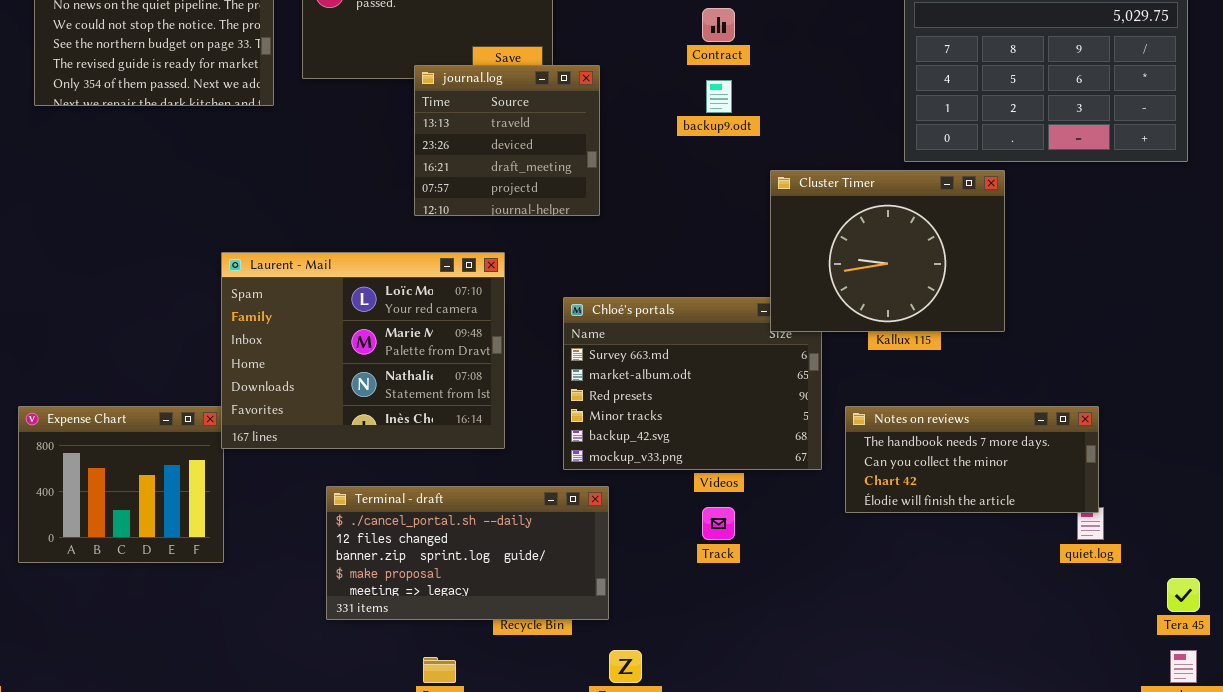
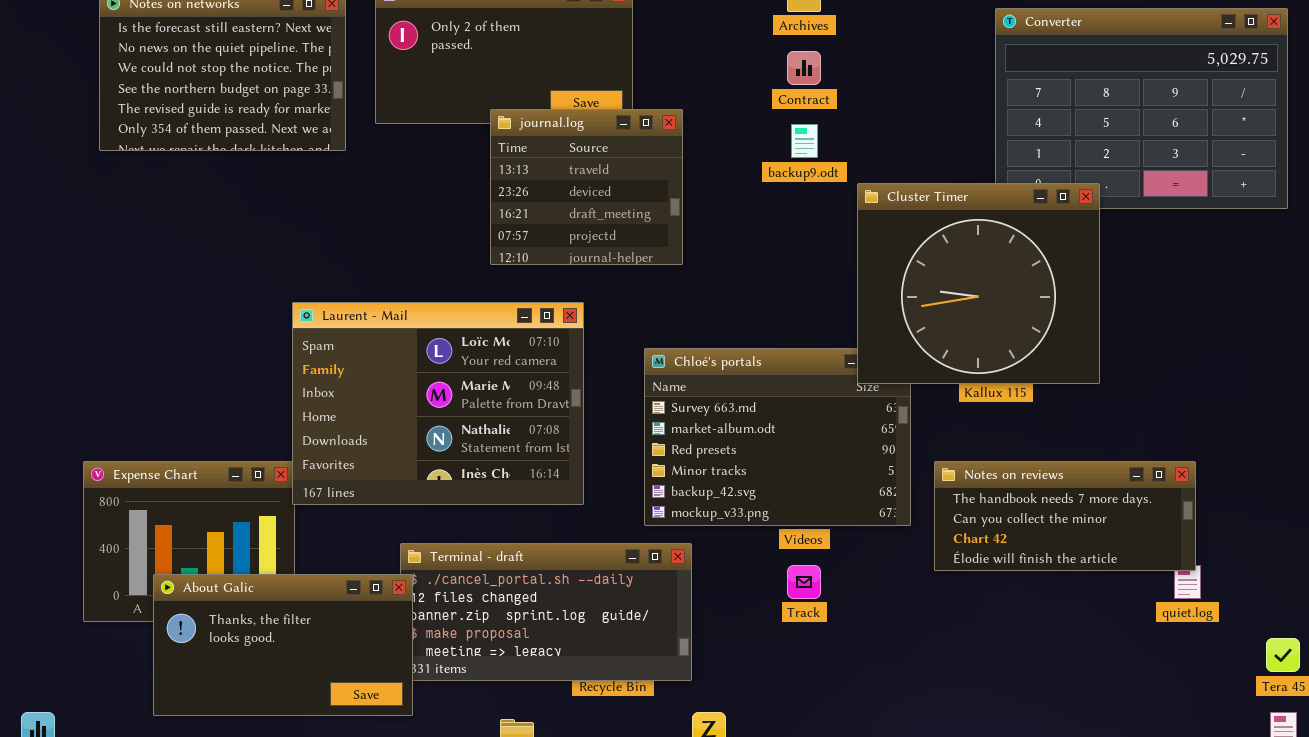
Cluster Timer: [770,170,1005,332] -> [857,183,1100,384], resized
About Galic: none -> [153,574,413,716], opened

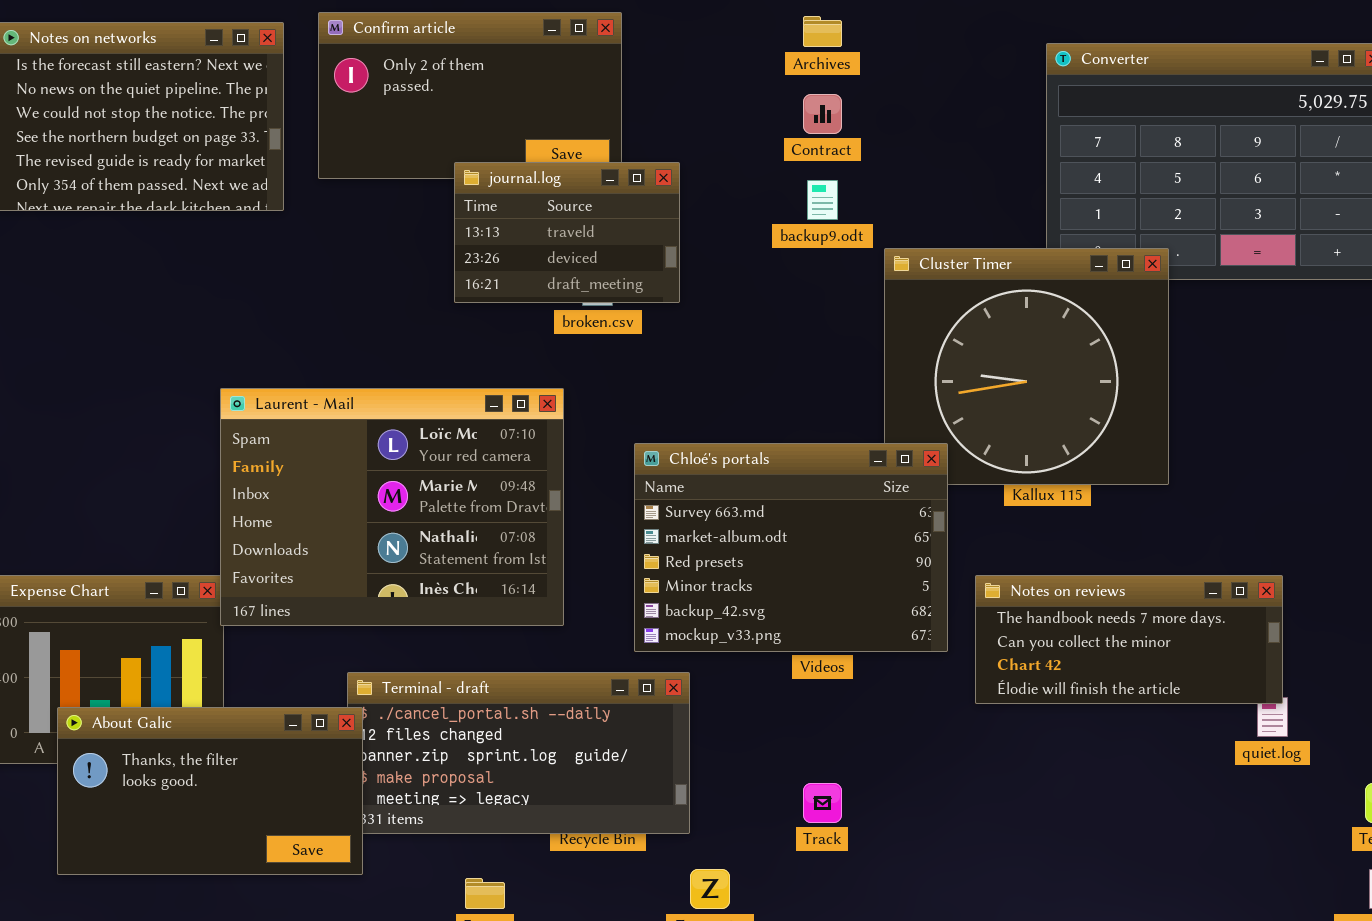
journal.log: [490,109,683,265] -> [454,162,680,303], resized
Chloé's portals: [644,348,911,526] -> [634,443,948,652], raised
Track: [787,565,821,599] -> [803,783,842,823], moved

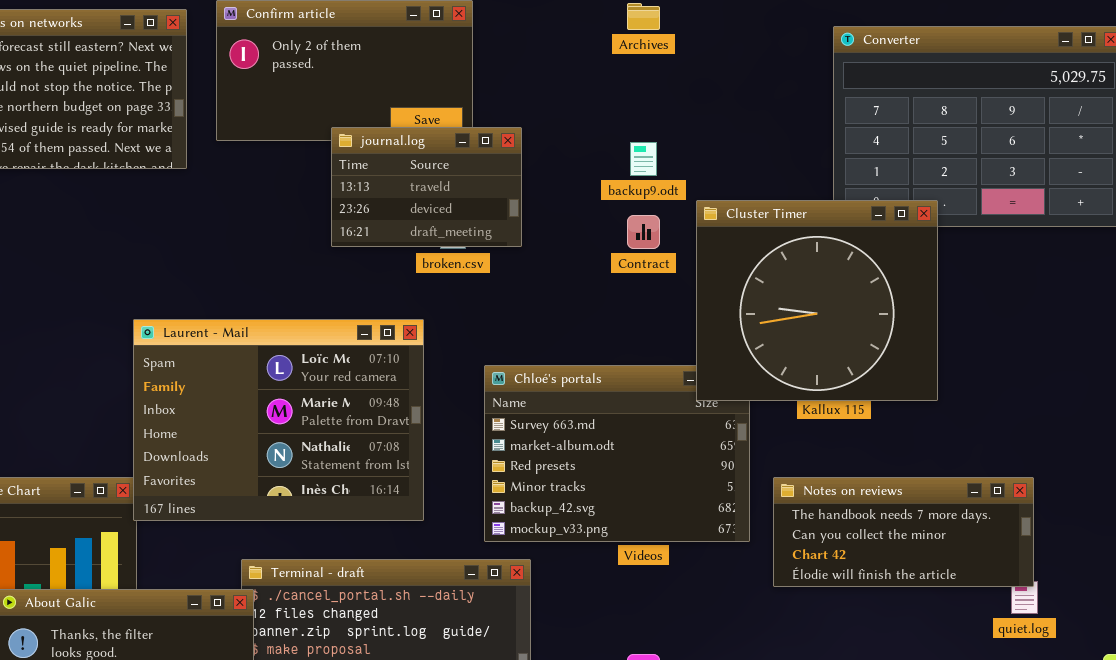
Contract: [803,94,842,134] -> [627,215,660,249], moved
Cluster Timer: [884,248,1169,485] -> [696,200,938,401], raised

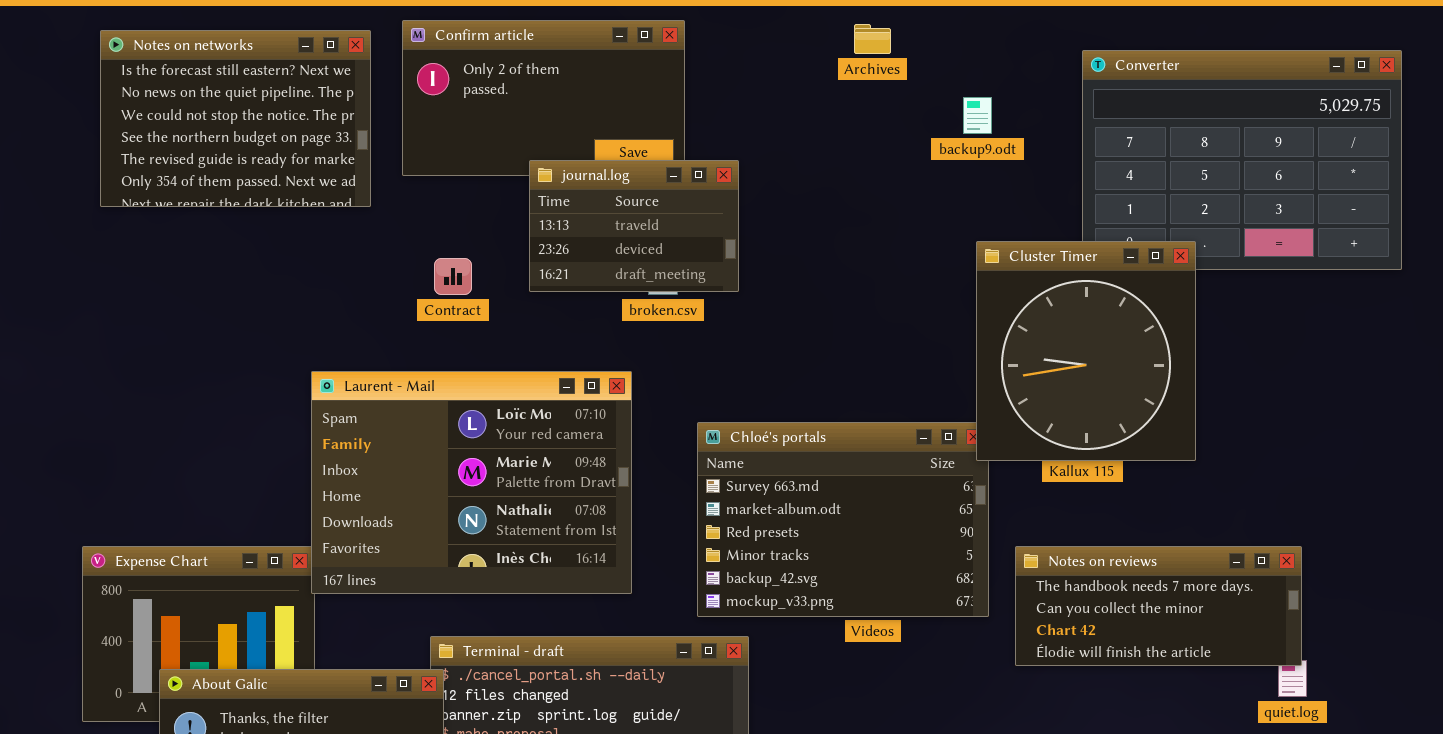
backup9.odt: [630,142,657,176] -> [963,97,992,134], moved
Cluster Timer: [696,200,938,401] -> [976,241,1196,461], resized
Contract: [627,215,660,249] -> [434,258,472,295], moved

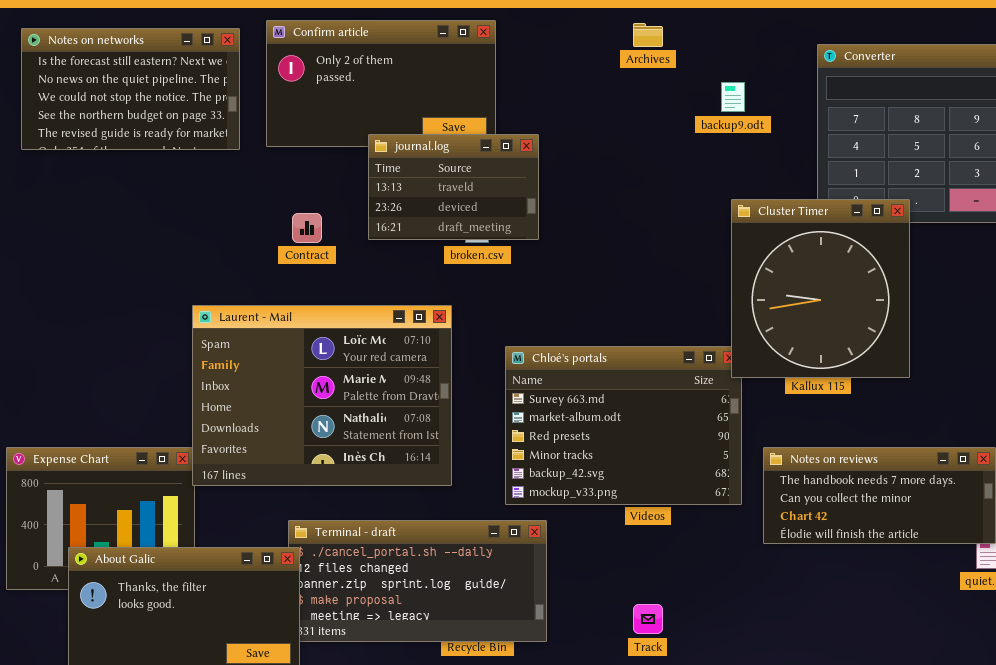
Notes on networks: [100,30,371,207] -> [21,28,240,150], resized

